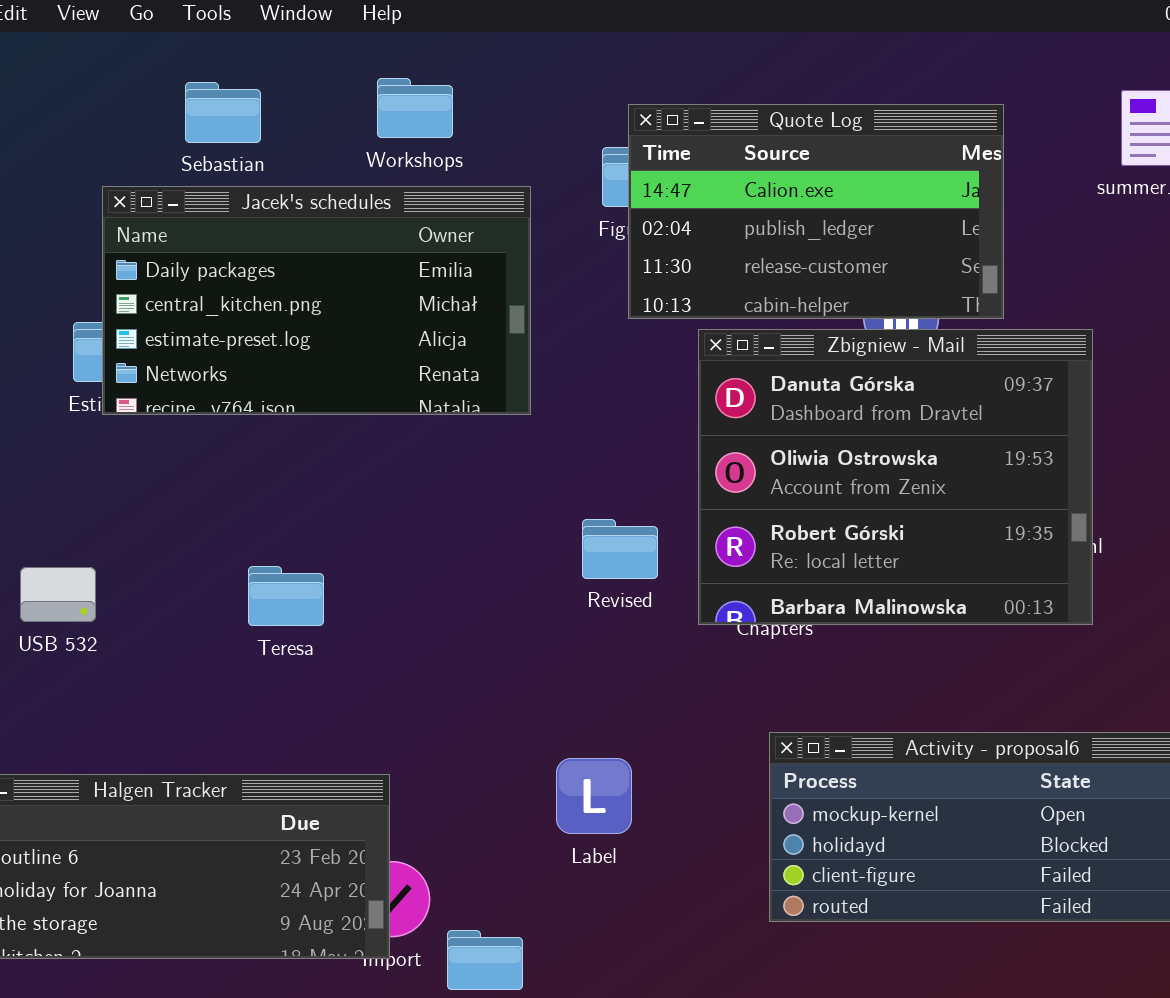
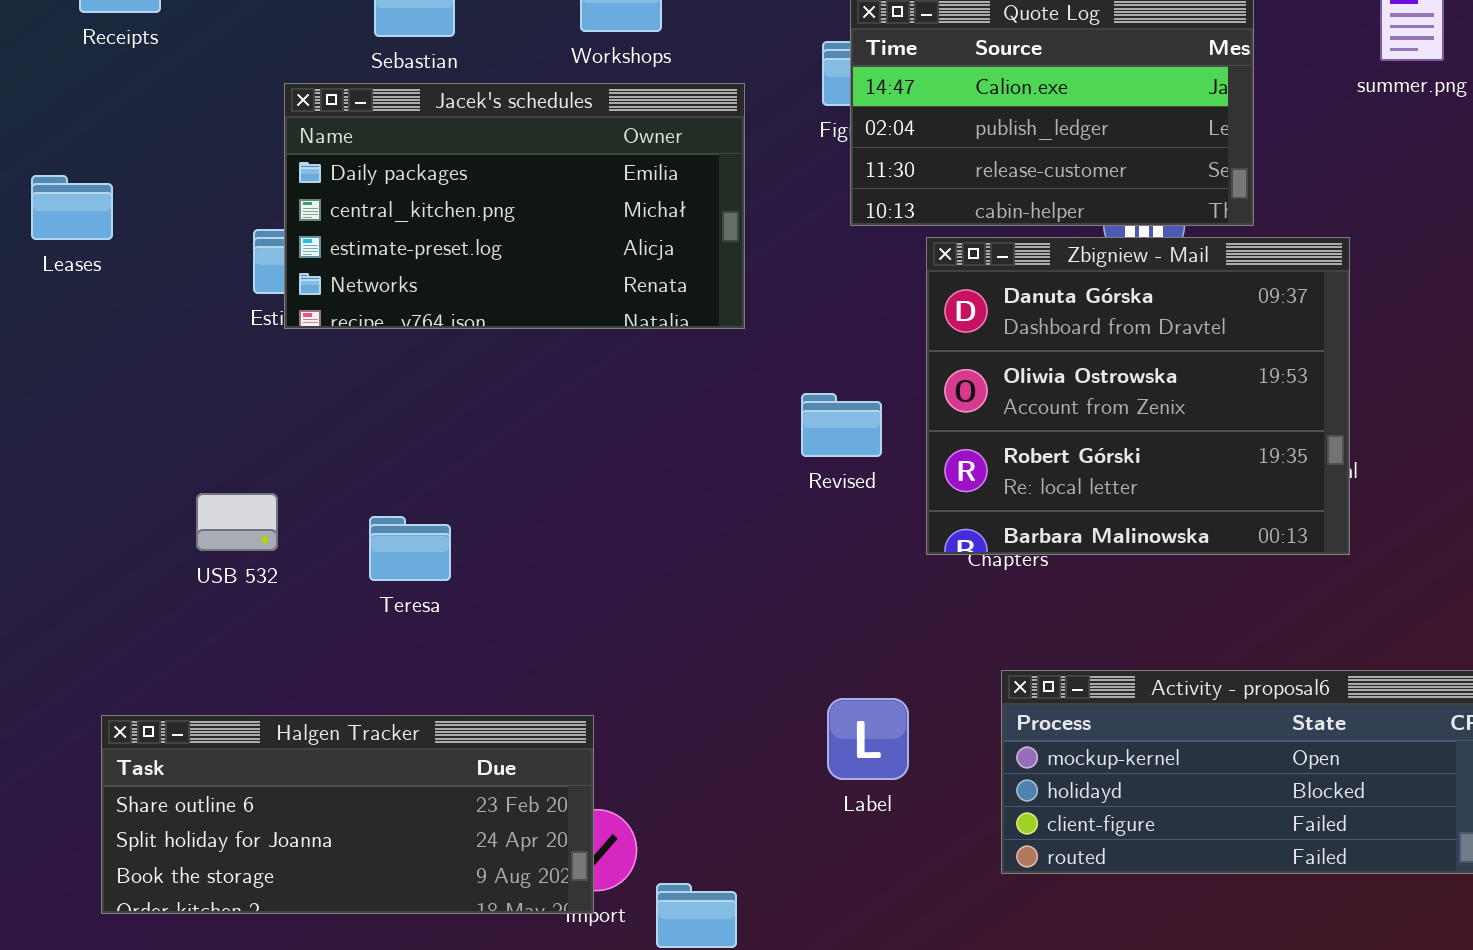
Revised: [582,519,658,579] -> [801,393,882,457], moved
Teresa: [248,566,324,626] -> [369,516,451,581], moved
Label: [556,758,632,834] -> [827,698,909,780], moved

